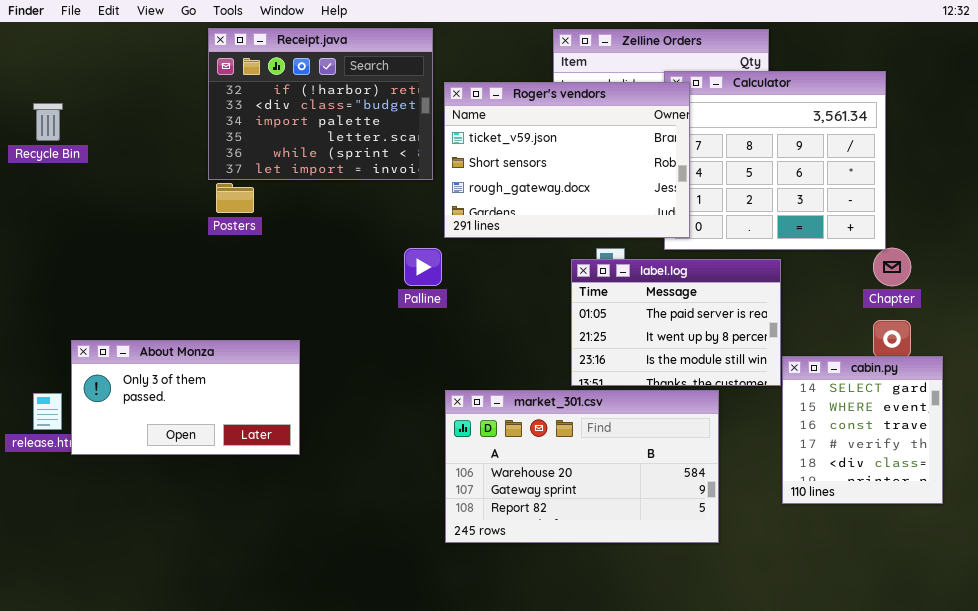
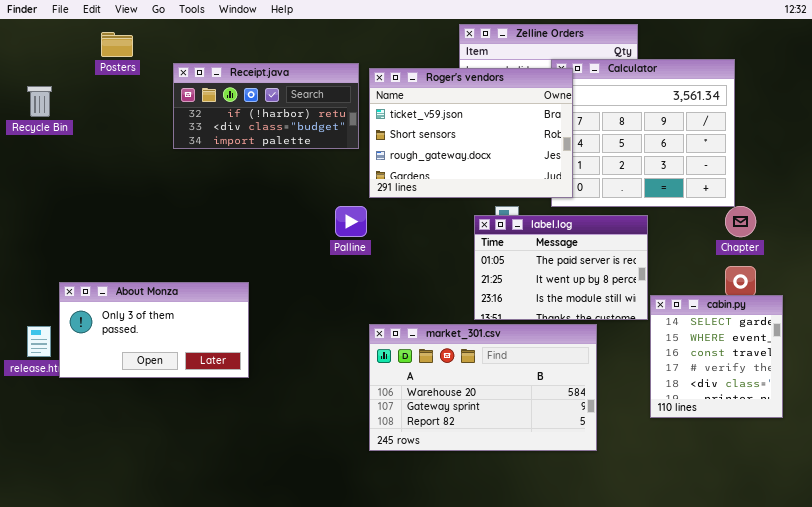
Receipt.java: [208,28,433,180] -> [173,63,359,149], resized
Posters: [216,183,254,213] -> [101,32,133,57], moved

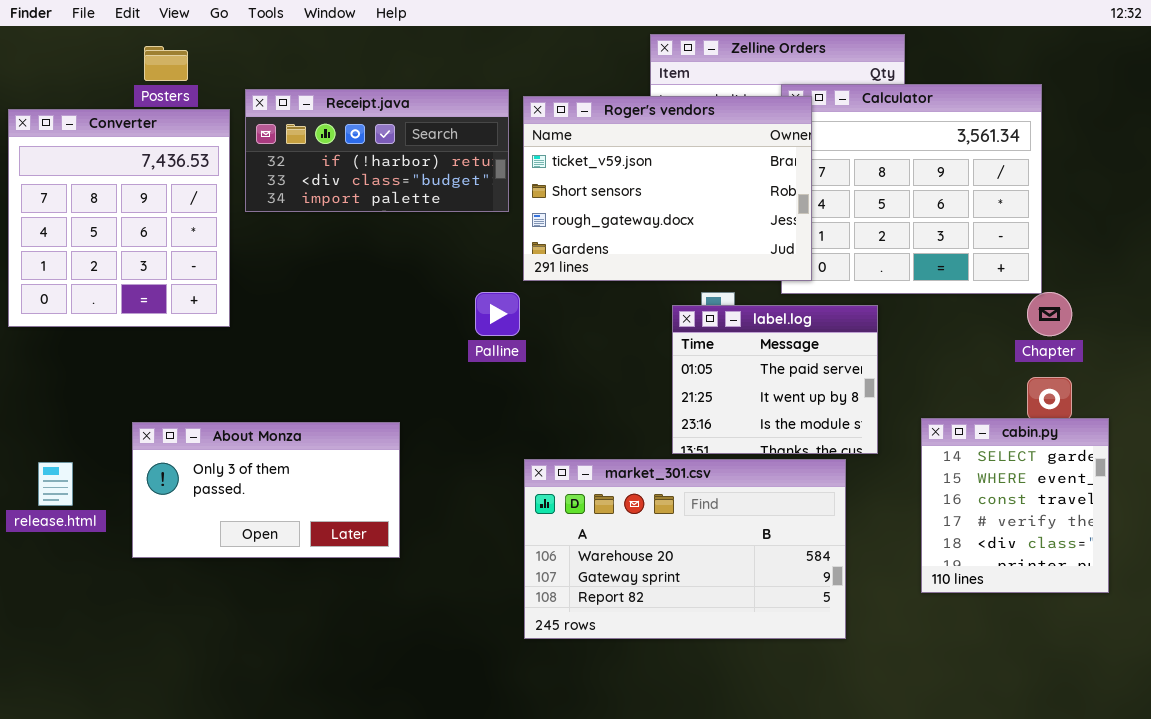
Converter: none -> [8,109,230,327], opened
label.log: [474,215,648,320] -> [672,305,878,454], resized
About Monza: [59,282,249,378] -> [132,422,400,558], moved

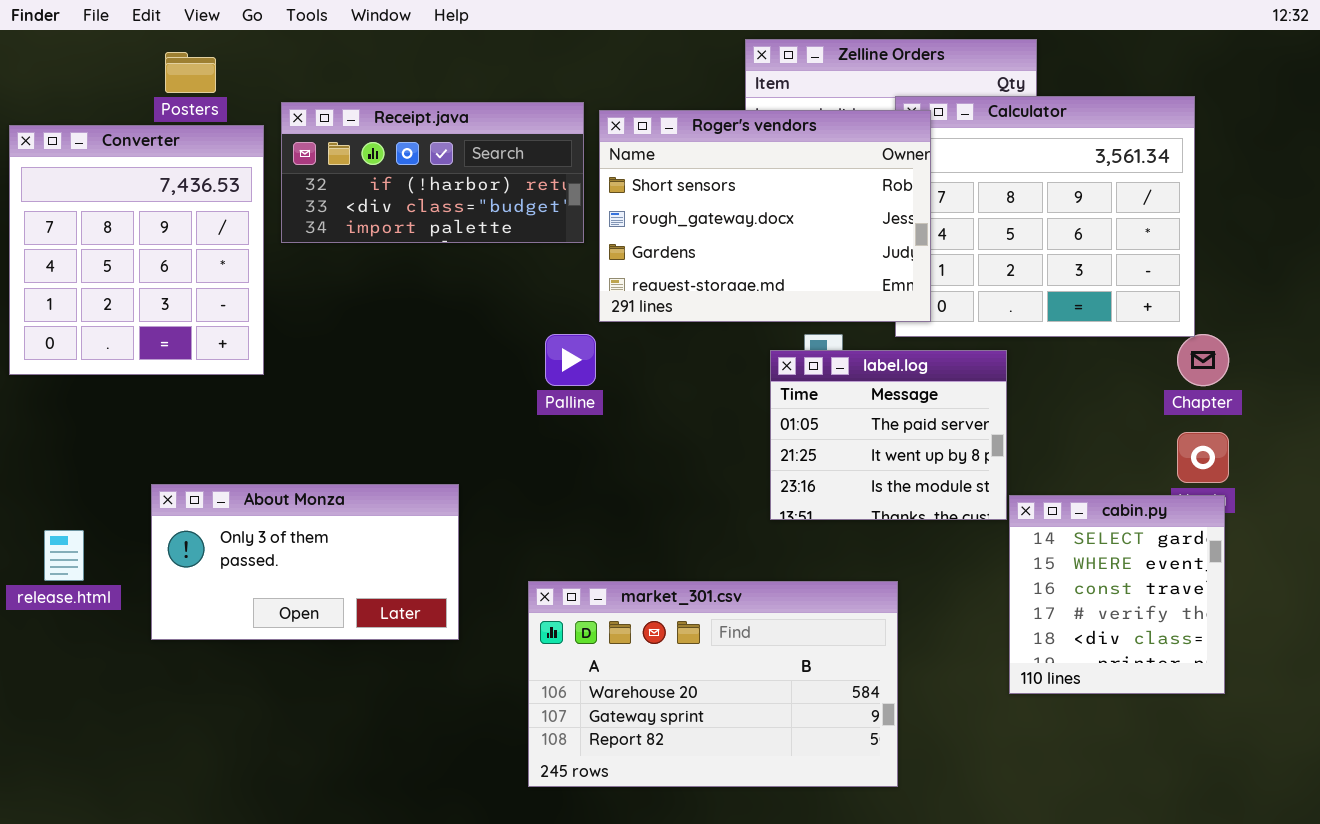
Roger's vendors: [523,96,812,281] -> [599,110,931,322], scrolled down 1 row
cabin.py: [921,418,1109,593] -> [1009,495,1225,694], moved
market_301.csv: [524,459,846,639] -> [528,581,898,787], moved

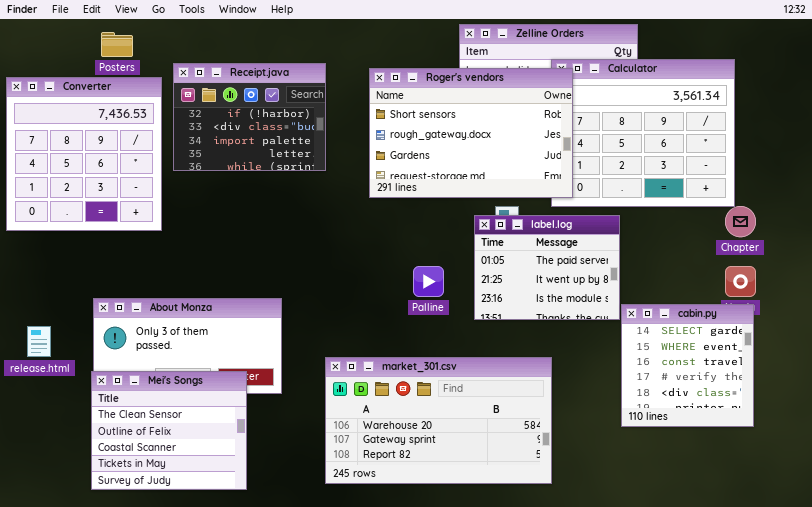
Receipt.java: [281,102,584,243] -> [173,63,326,171], resized
Palline: [545,334,596,386] -> [413,266,444,297], moved
Mei's Songs: none -> [91,371,247,490], opened

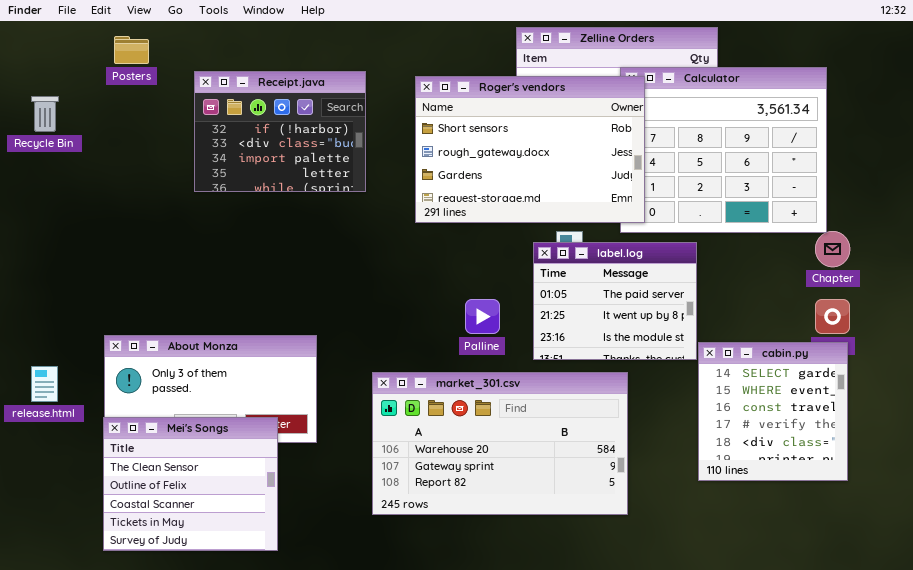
Converter: [6,77,162,231] -> none, closed
market_301.csv: [325,357,552,484] -> [372,372,628,515], moved

